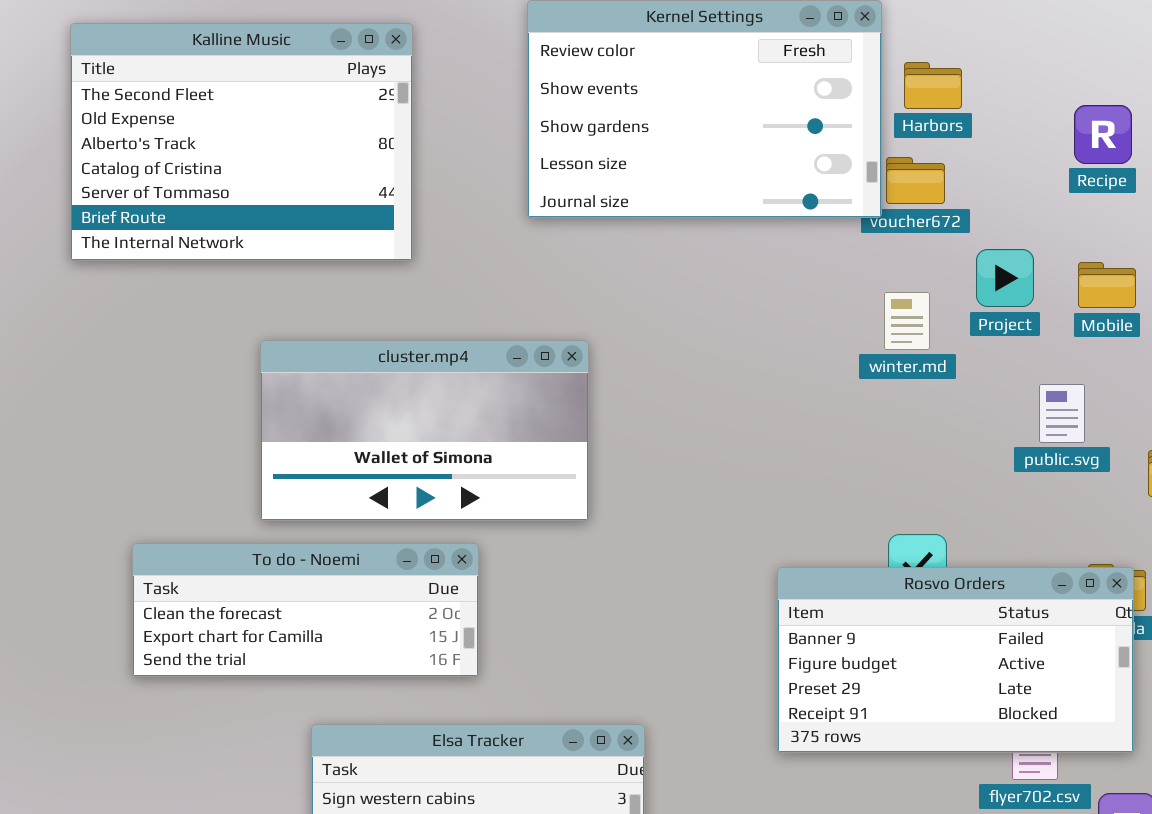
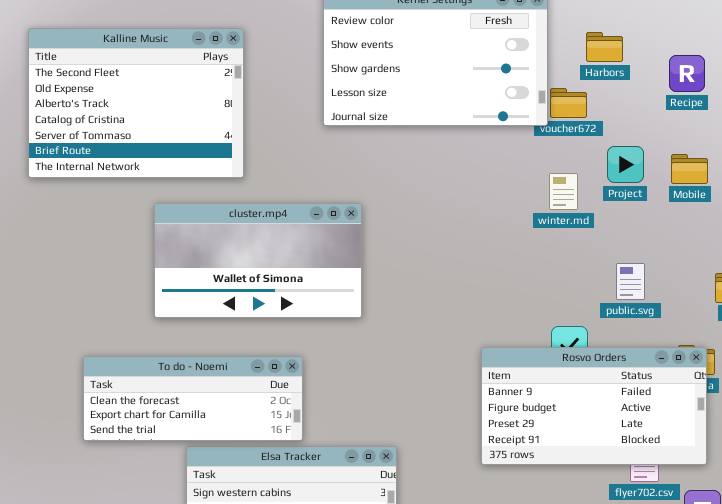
Kalline Music: [70,23,413,261] -> [28,28,244,178], moved
Harbors: [904,62,962,109] -> [586,32,623,62], moved
public.svg: [1039,384,1085,443] -> [616,263,645,300], moved
To do - Noemi: [132,543,479,677] -> [83,356,303,441], moved

